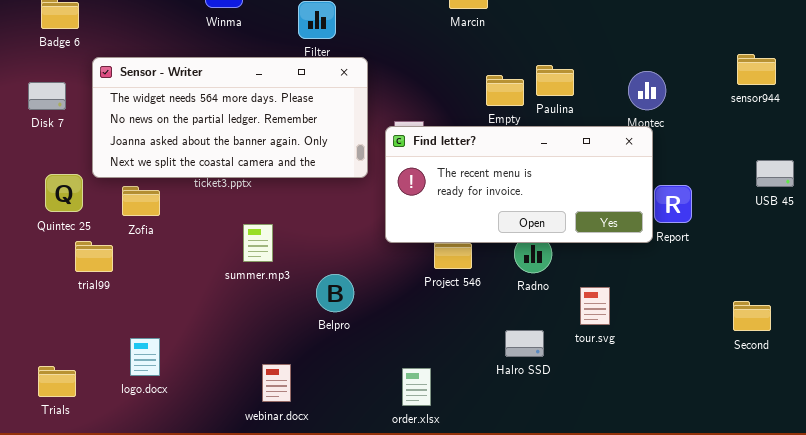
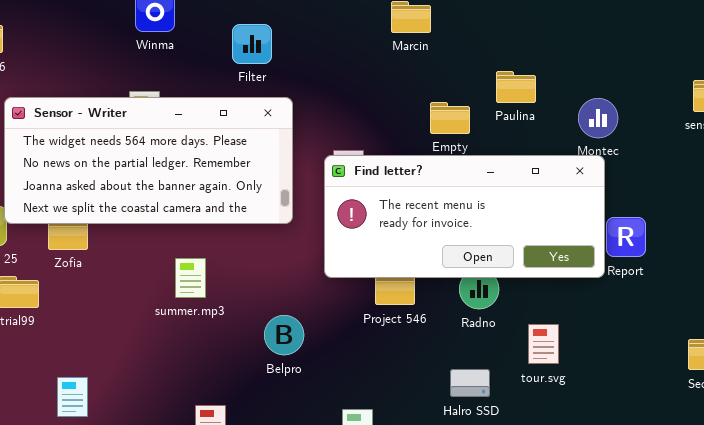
Sensor - Writer: [92,57,368,178] -> [4,97,293,224], moved
Paulina: [536,65,574,96] -> [496,71,536,103], moved
Belpro: [316,274,354,312] -> [264,315,304,355], moved

